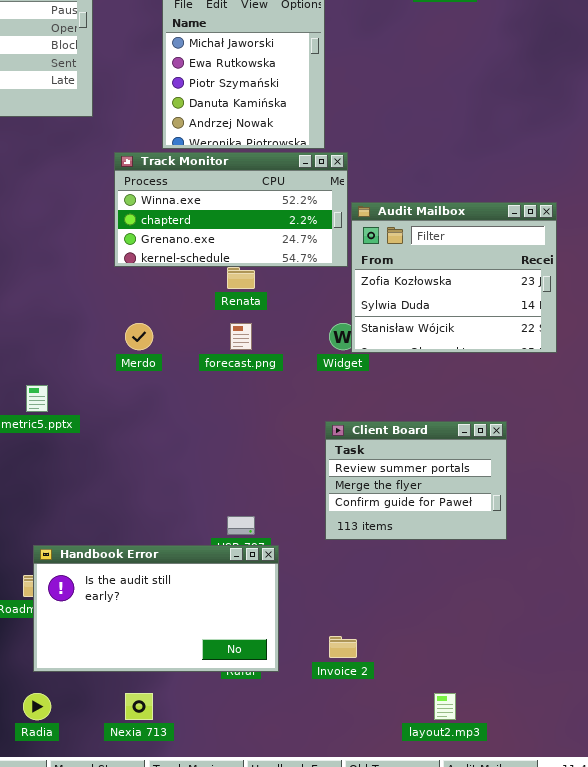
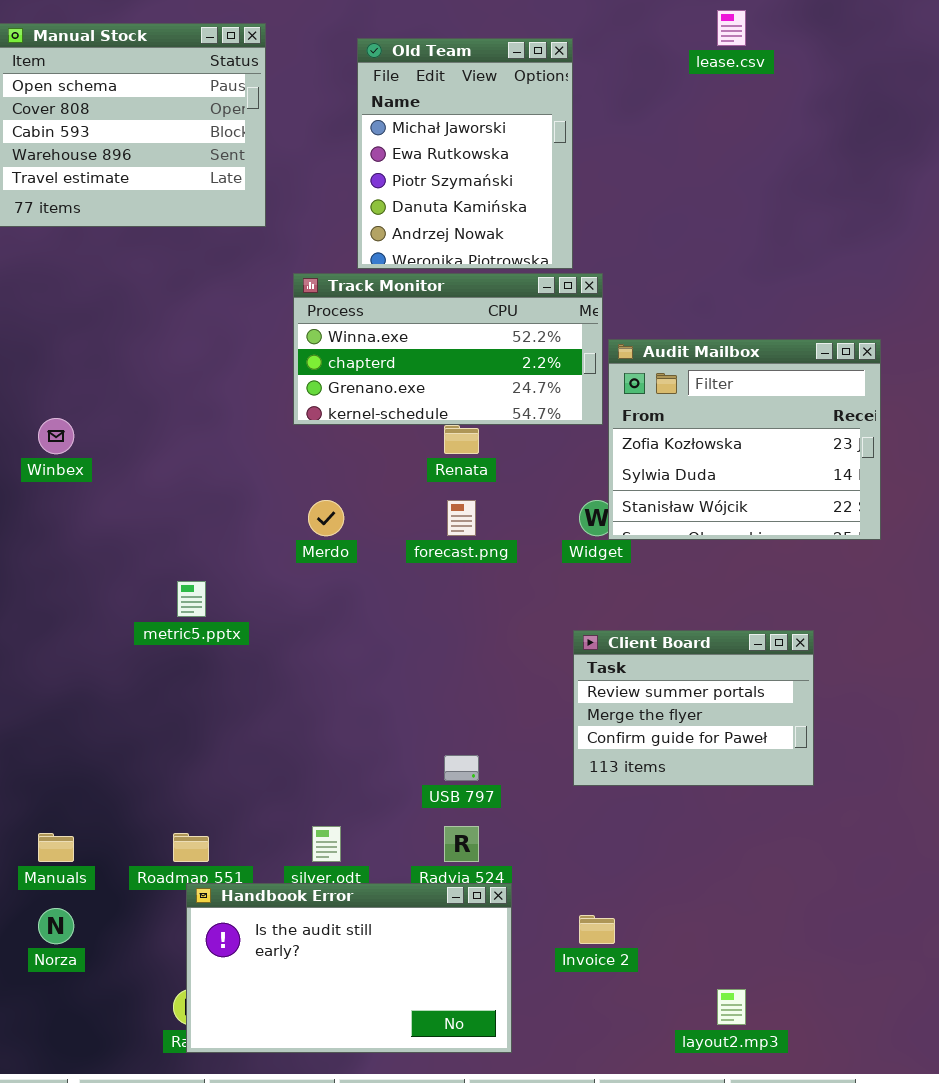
Handbook Error: [33,545,279,672] -> [186,883,512,1053], moved

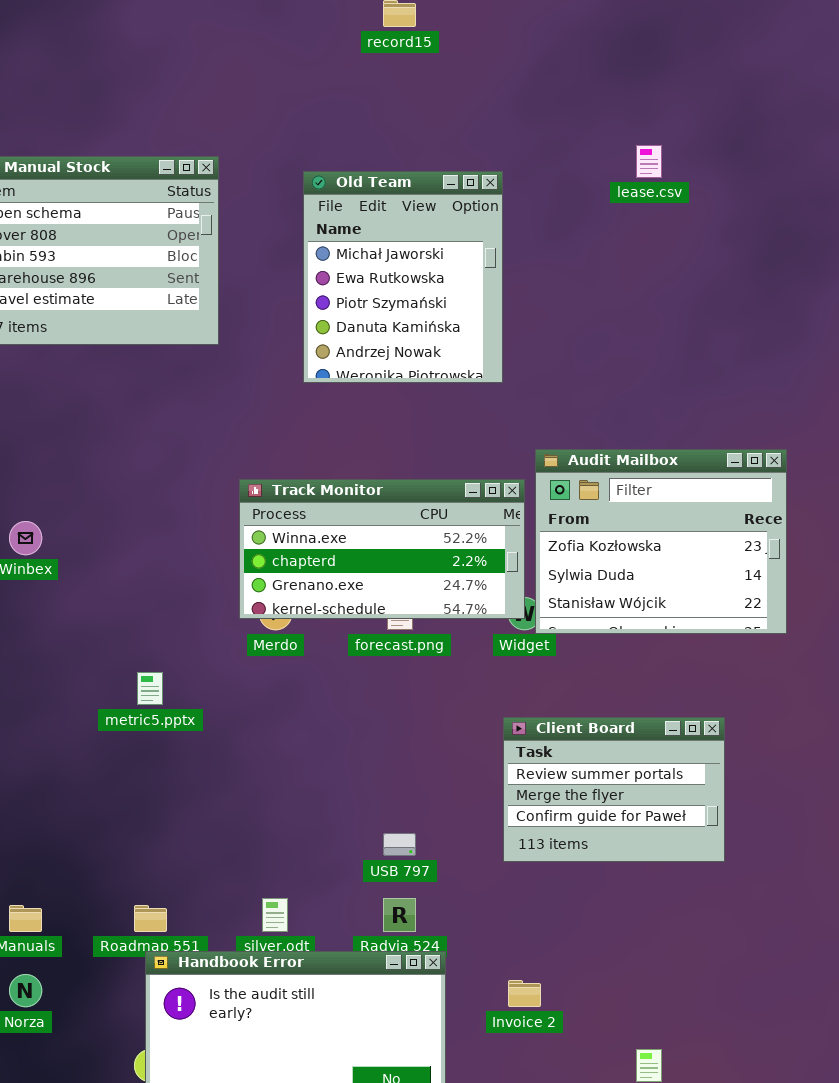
Track Monitor: [293,273,603,425] -> [239,479,525,619], moved

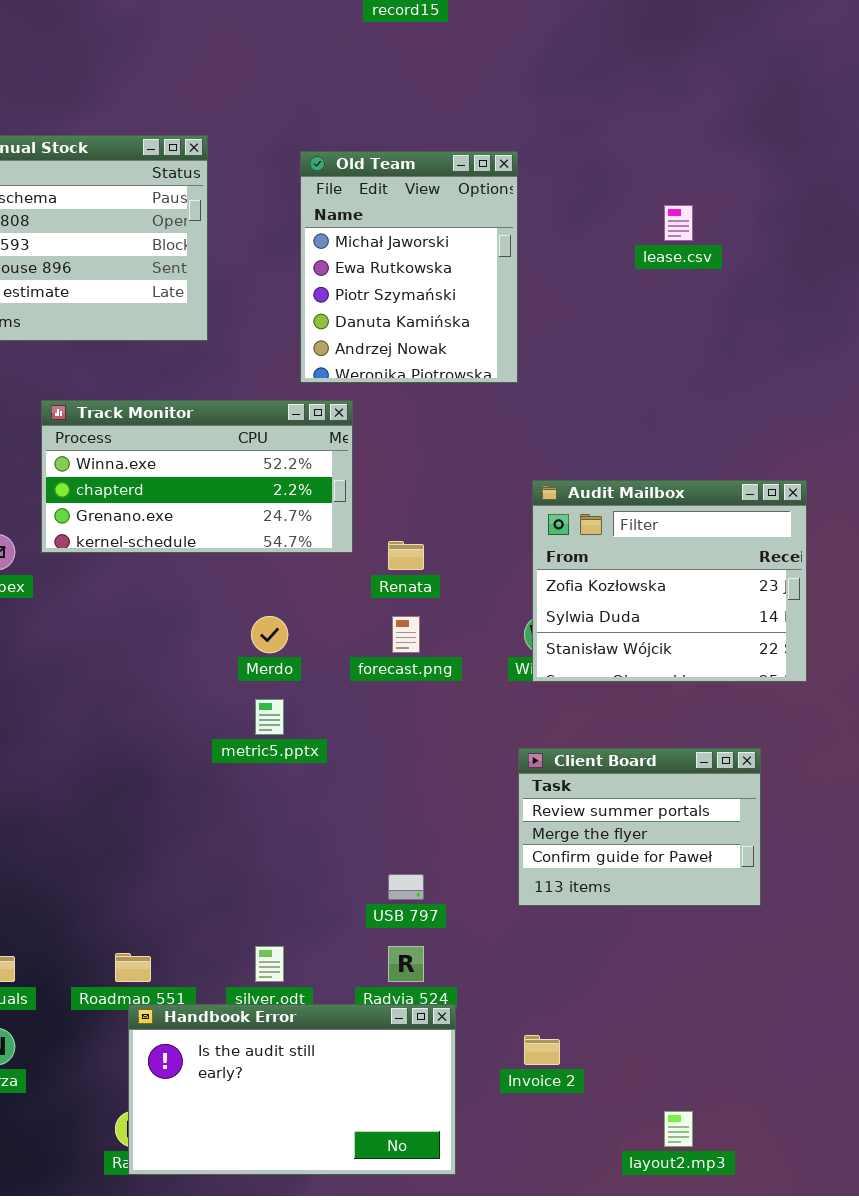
lease.csv: [636,145,662,178] -> [664,205,693,241], moved
Audit Mailbox: [535,449,787,634] -> [532,480,807,682], moved
Track Monitor: [239,479,525,619] -> [41,400,353,553], moved
metric5.pptx: [137,672,163,705] -> [255,699,284,735], moved

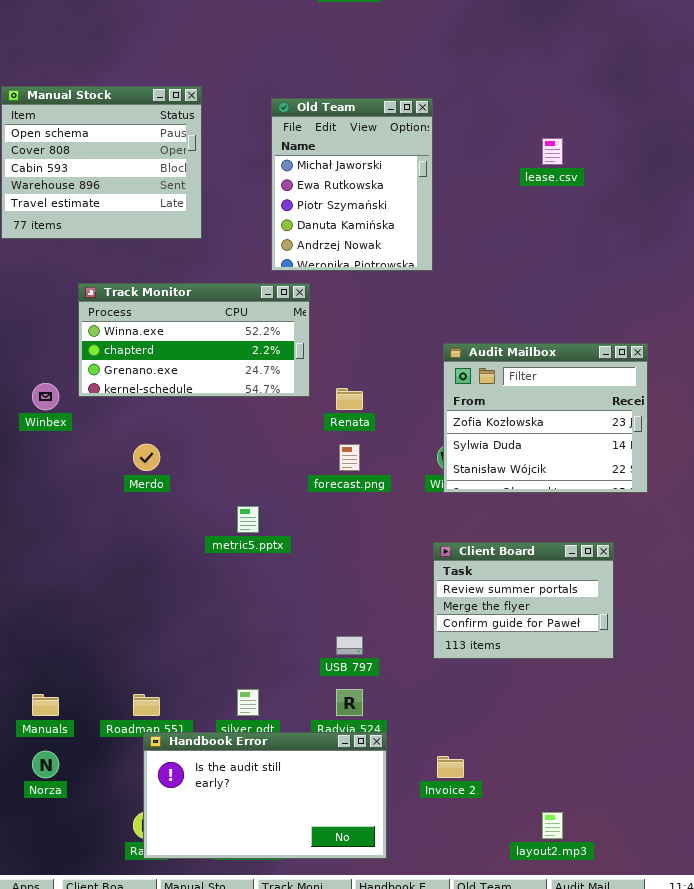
Merdo: [251,616,288,653] -> [133,444,160,471], moved

